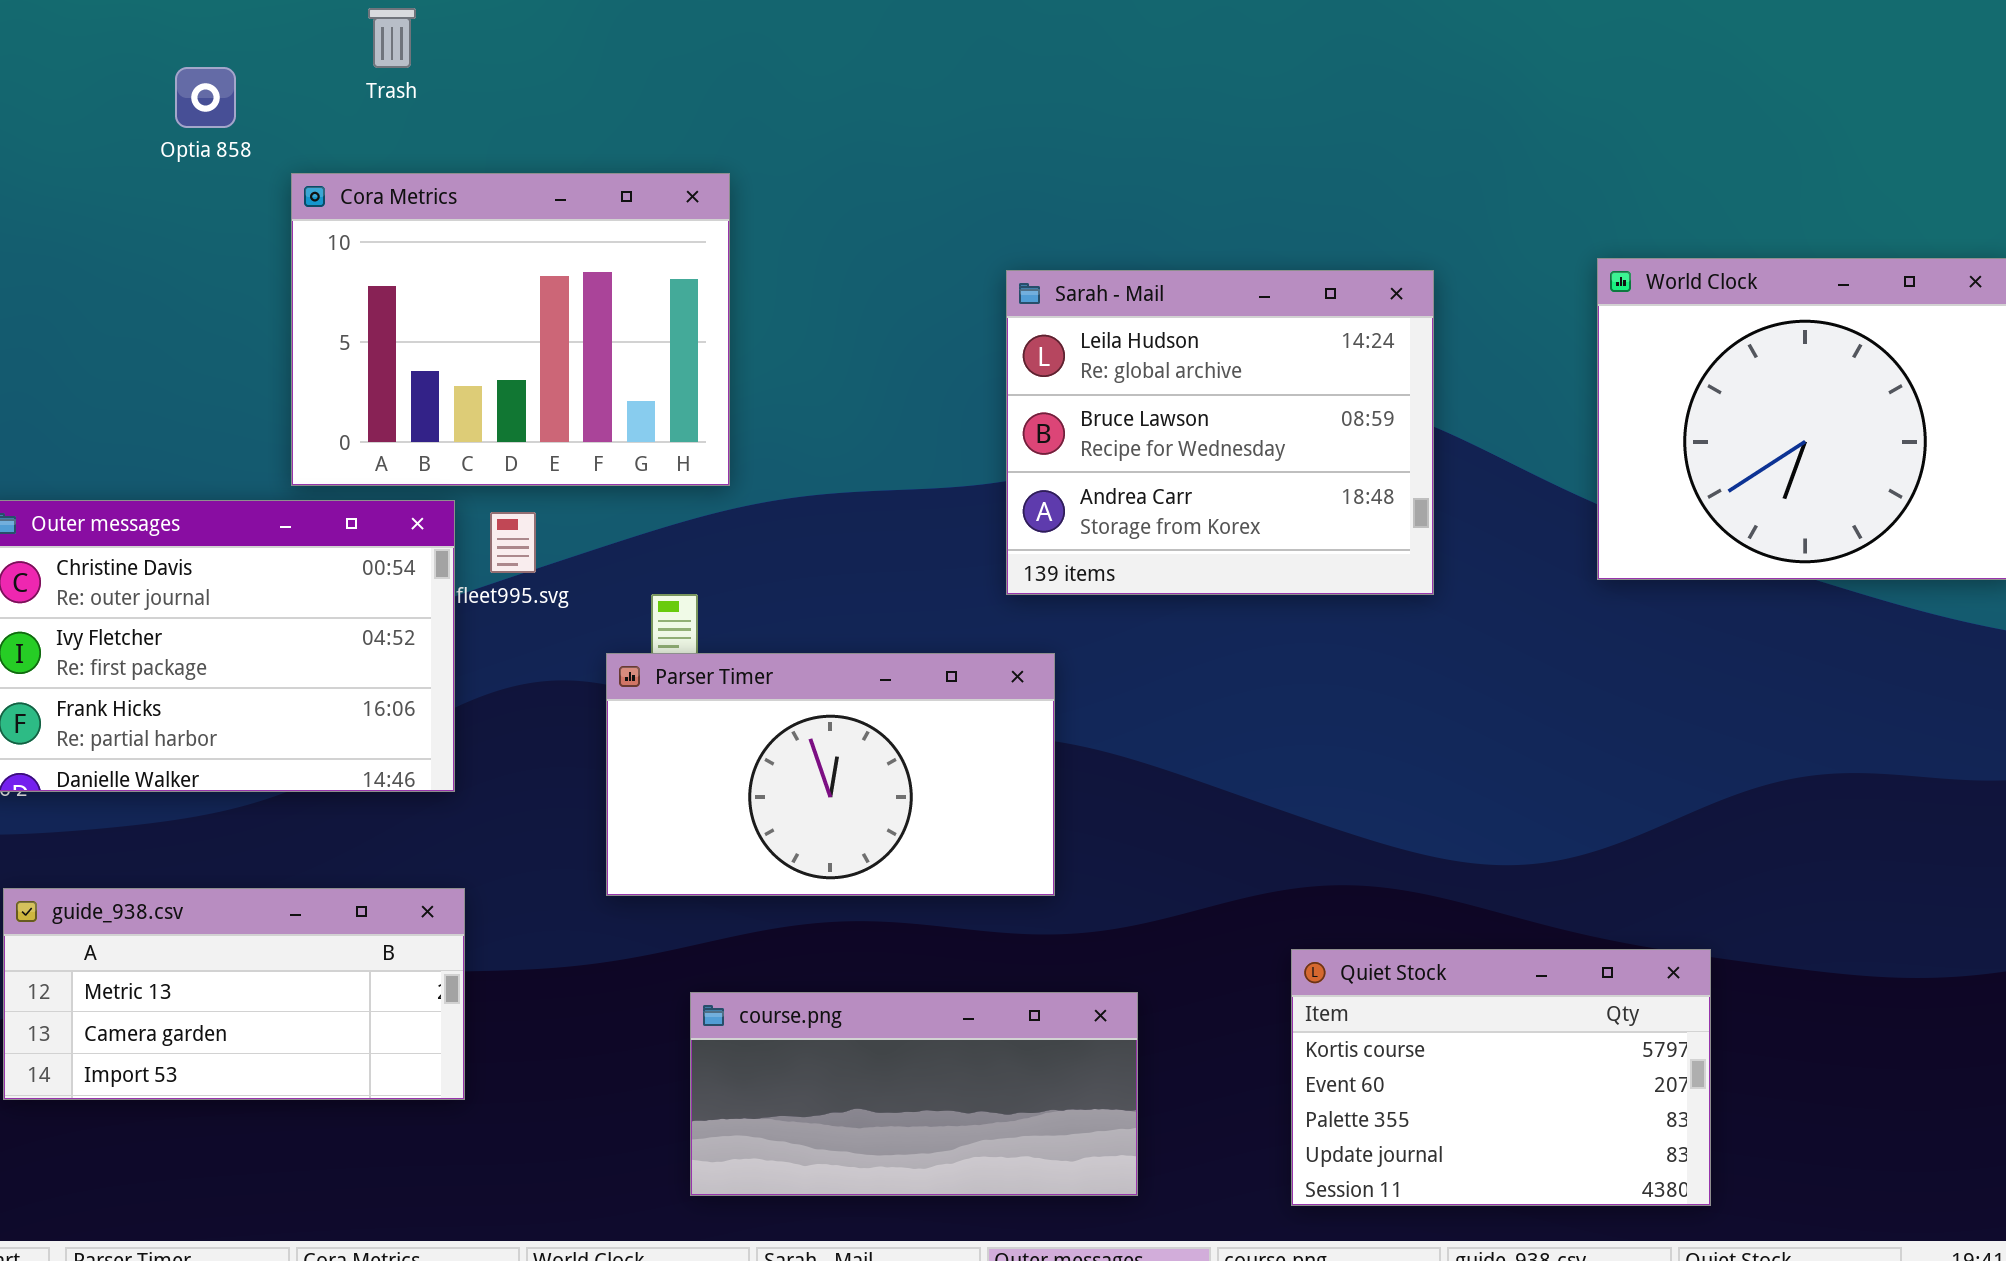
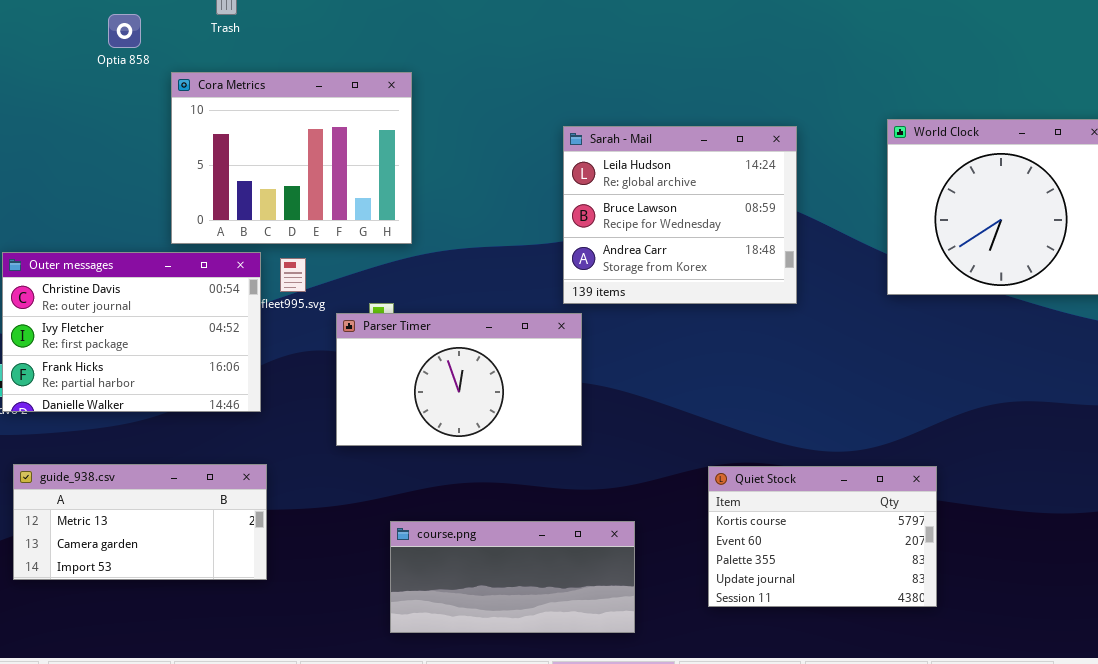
Parser Timer: [606,653,1055,896] -> [336,313,582,446], moved
Quiet Stock: [1291,949,1711,1206] -> [708,466,937,607], moved

